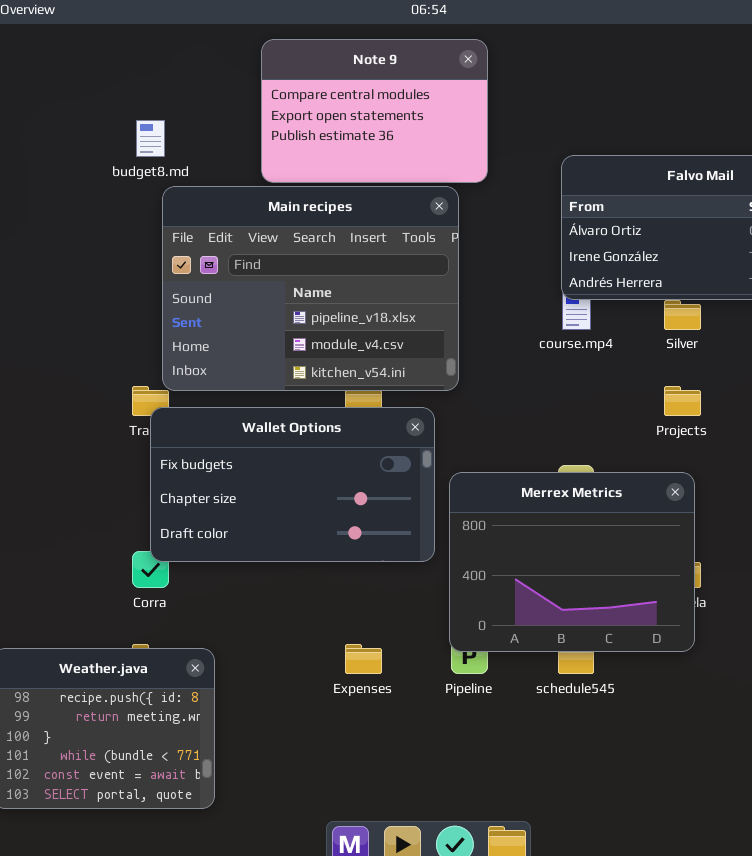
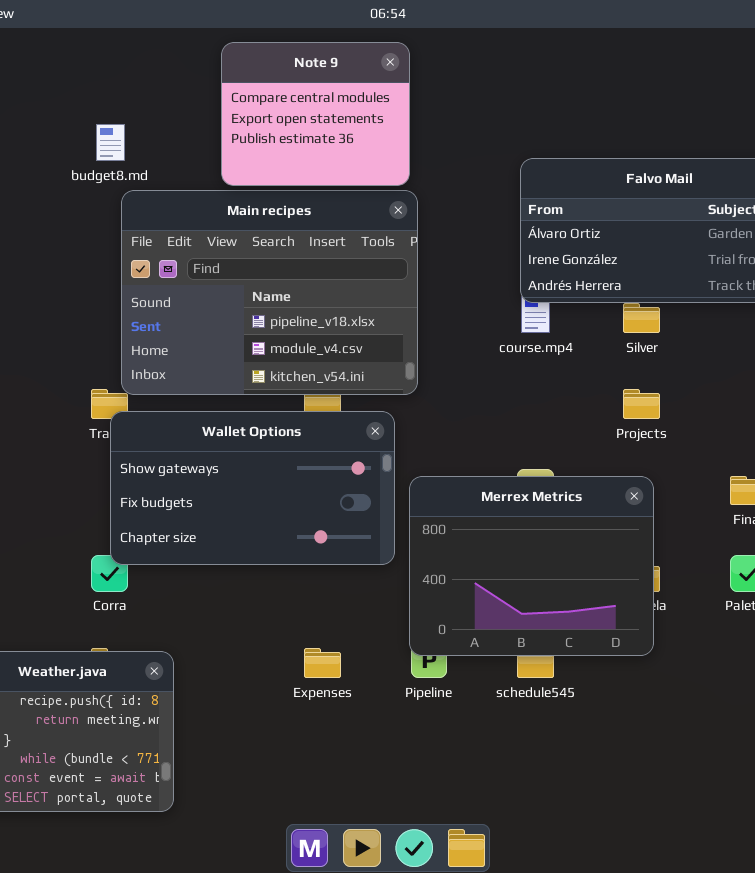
Note 9: [261,39,488,183] -> [221,42,410,186], resized
Wallet Options: [150,407,435,562] -> [110,411,395,565], scrolled up 1 row

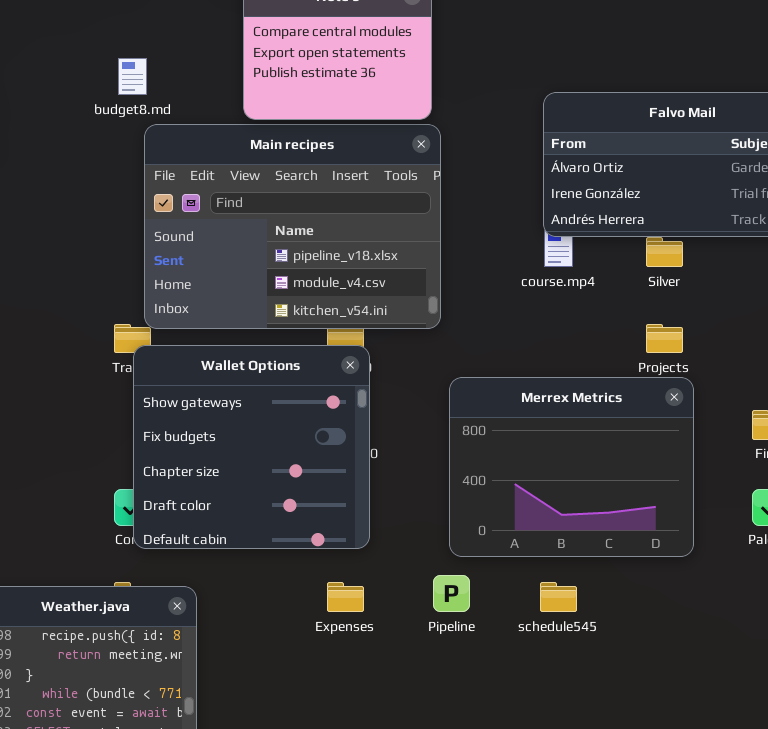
Wallet Options: [110,411,395,565] -> [133,345,370,549], resized
Merrex Metrics: [409,476,654,656] -> [449,377,694,557], moved

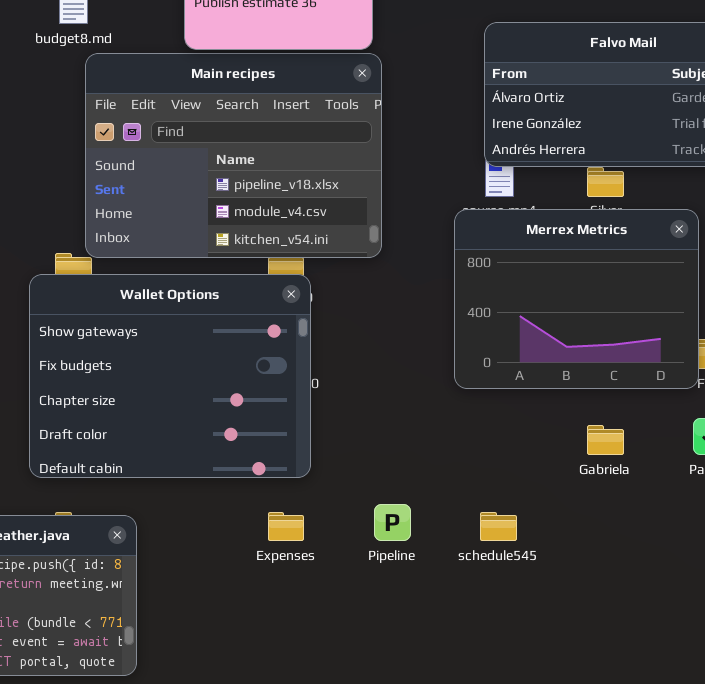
Wallet Options: [133,345,370,549] -> [29,274,311,478], resized
Merrex Metrics: [449,377,694,557] -> [454,209,699,389], moved

